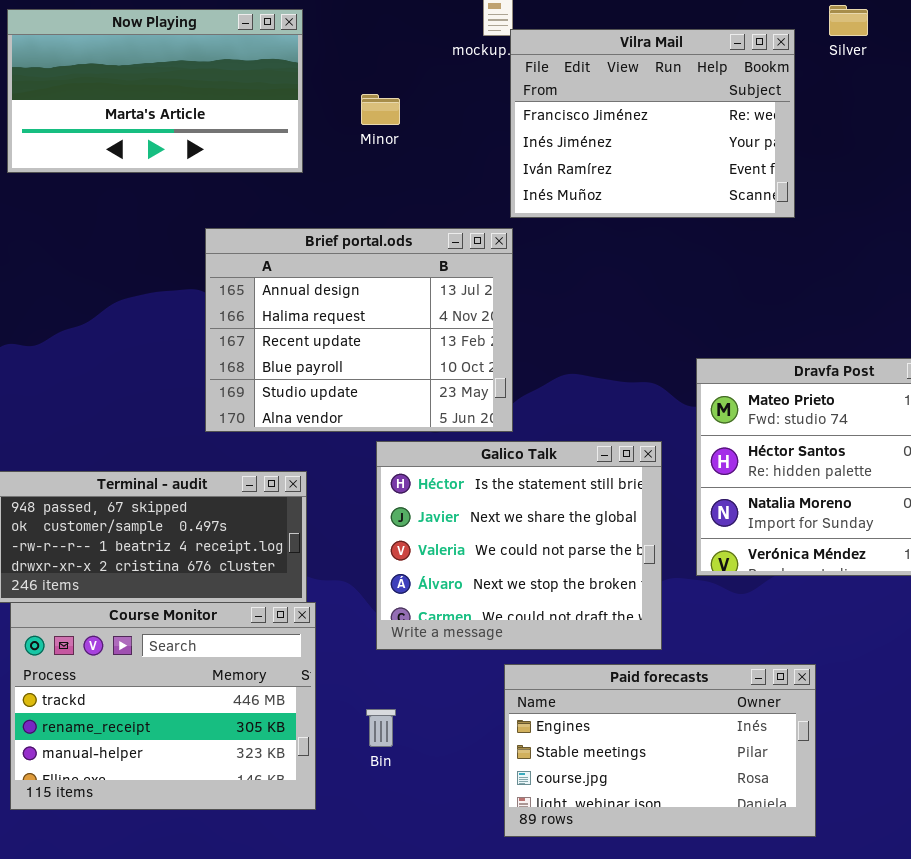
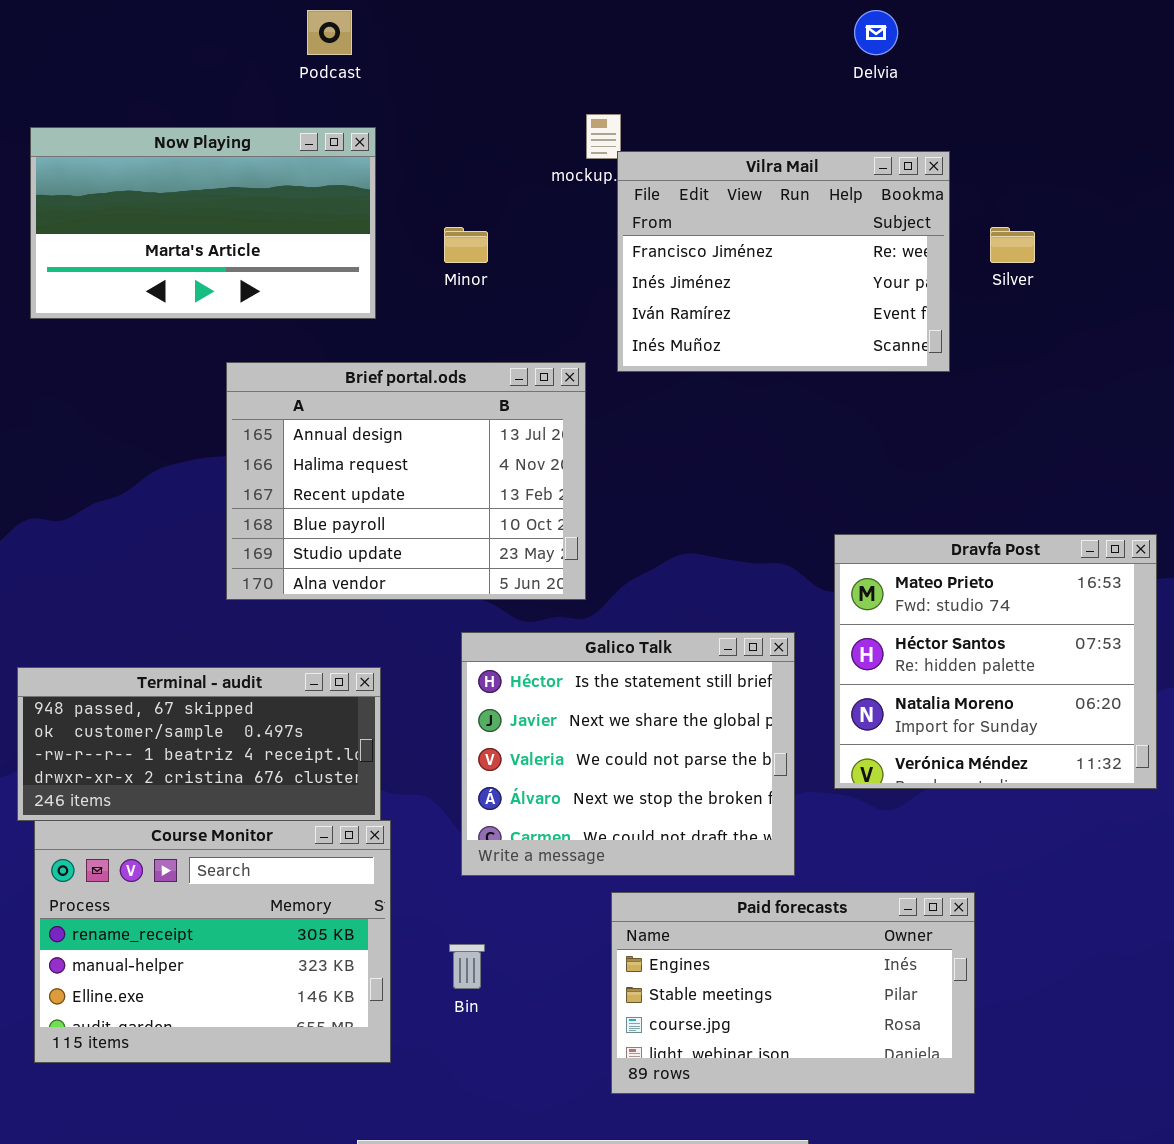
Silver: [829,5,868,36] -> [990,227,1035,263], moved
Brief portal.ods: [205,228,513,432] -> [226,362,586,600], moved
Course Monitor: [10,602,316,810] -> [34,820,391,1063], scrolled down 1 row

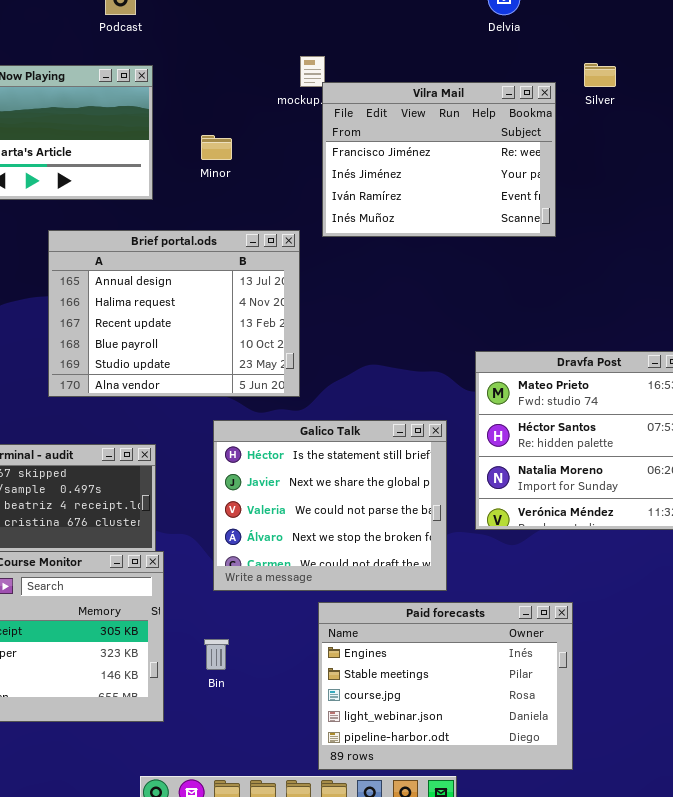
Silver: [990,227,1035,263] -> [584,63,616,87], moved
Paid forecasts: [611,892,975,1094] -> [318,602,573,770], resized

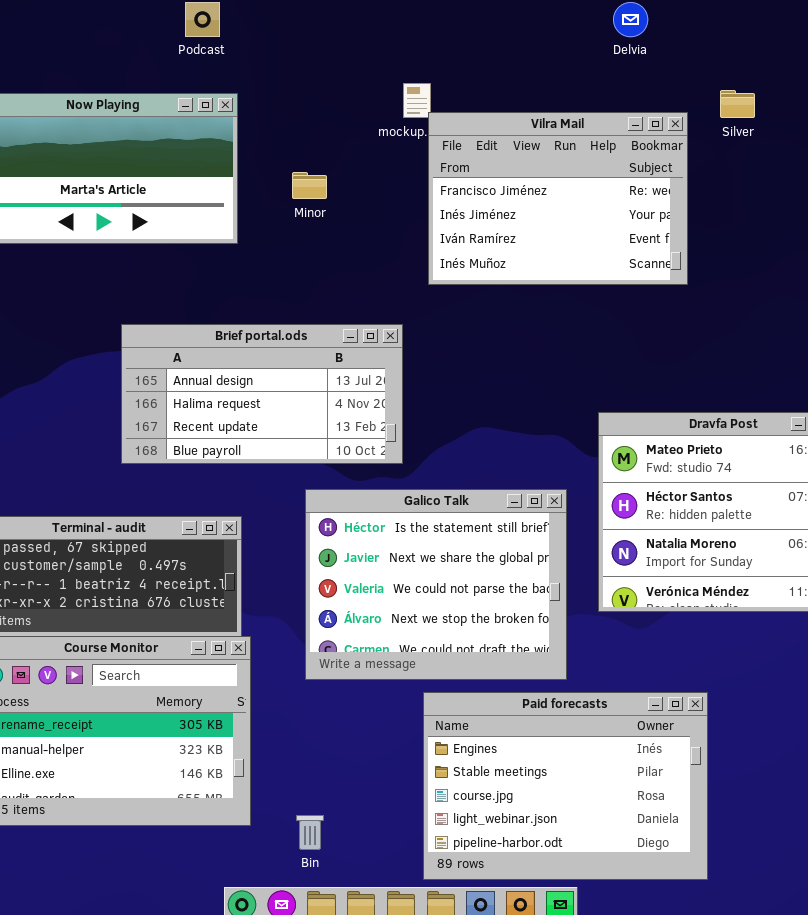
Brief portal.ods: [48,230,300,397] -> [121,324,403,464], resized
Bin: [204,639,229,670] -> [296,815,324,850], moved

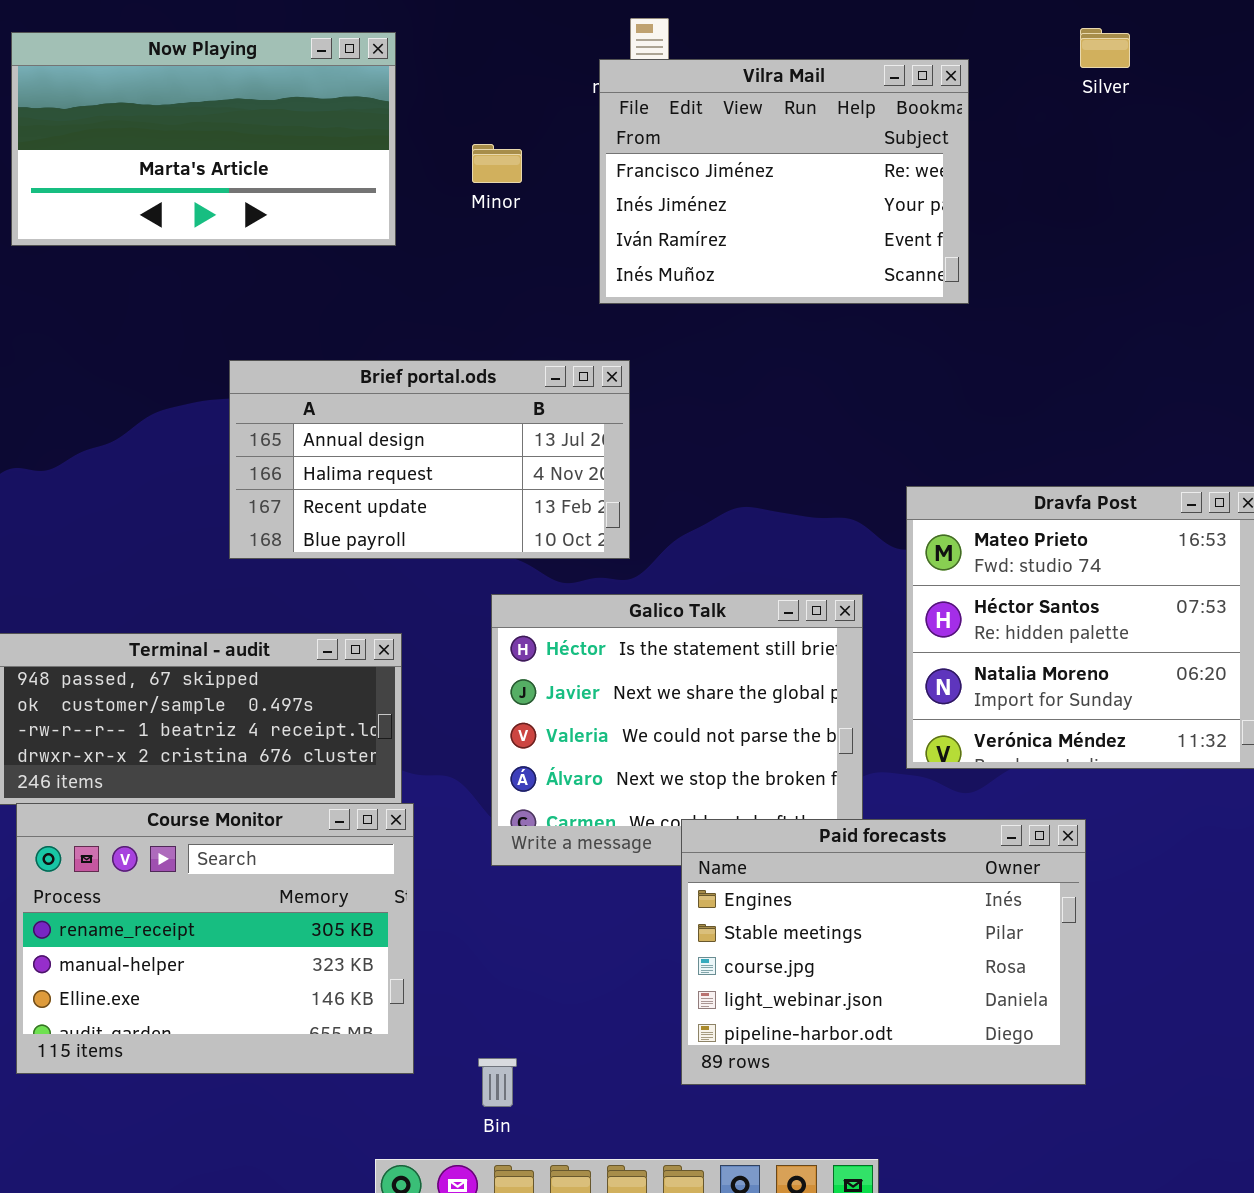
Vilra Mail: [428,112,688,285] -> [599,59,969,304], moved
Paid forecasts: [423,692,708,880] -> [681,819,1086,1085], moved

